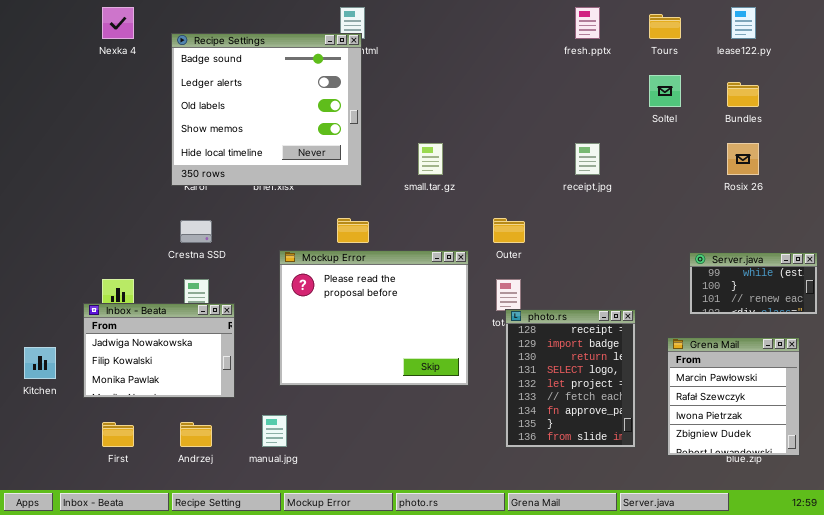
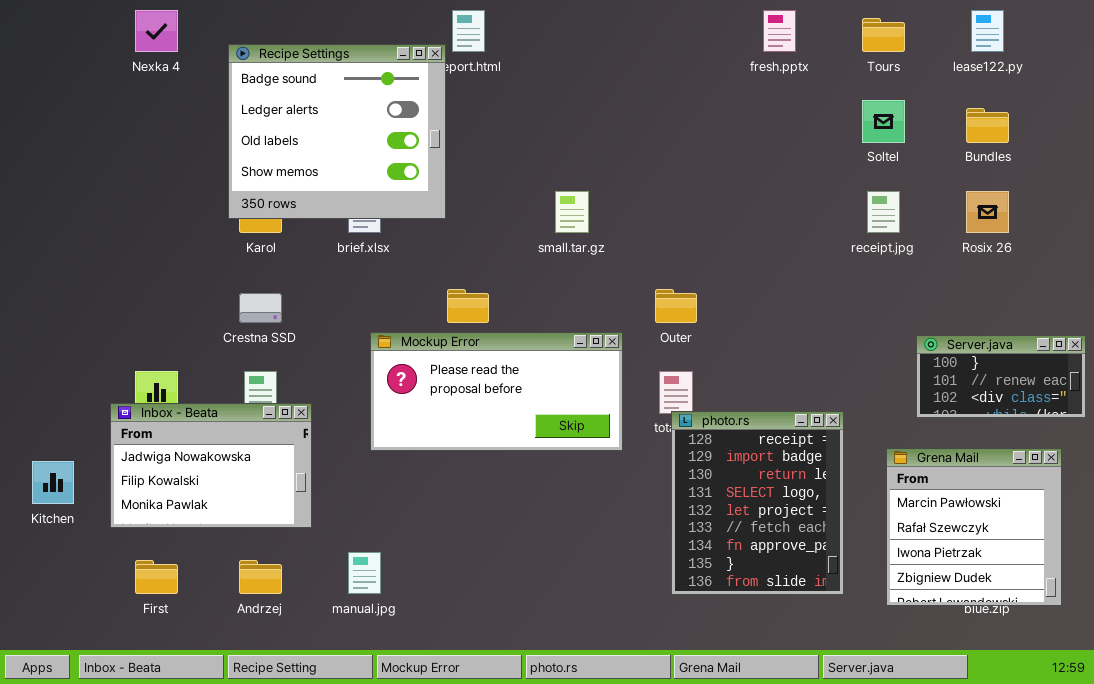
Recipe Settings: [171,33,362,186] -> [228,44,446,219], resized
receipt.jpg: [575,143,600,175] -> [867,191,900,233], moved
Mockup Error: [279,250,469,386] -> [370,332,623,451], resized
Server.java: [689,252,818,315] -> [916,335,1086,418], scrolled down 1 row

